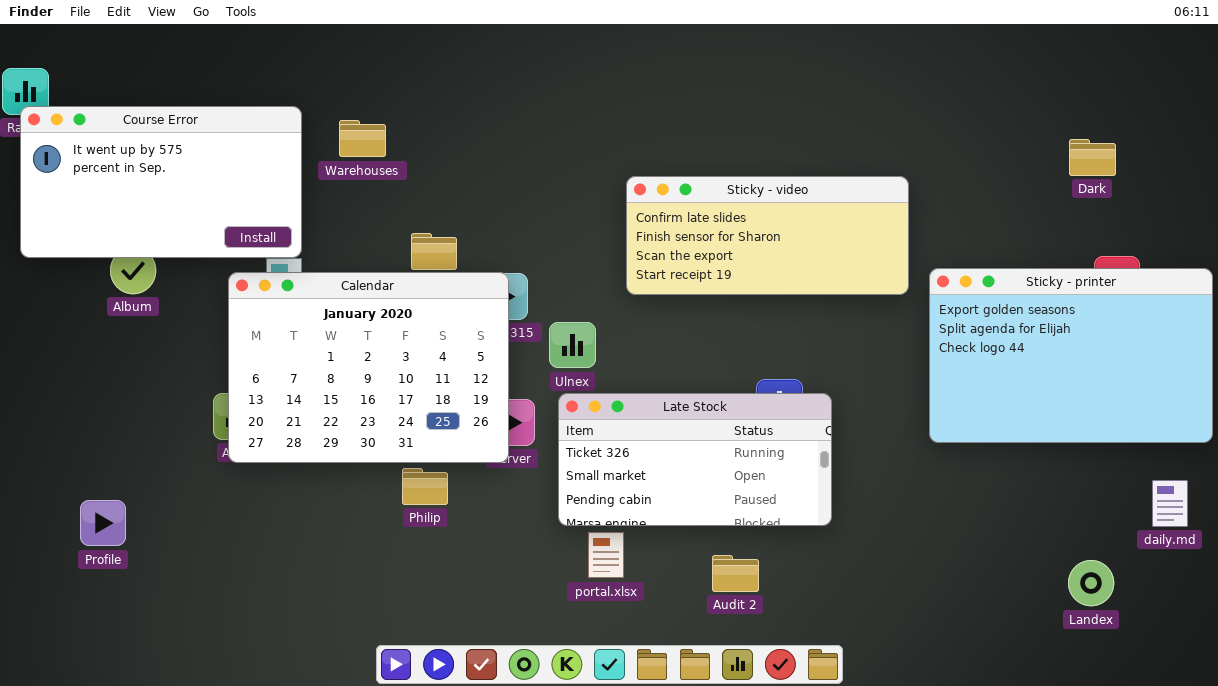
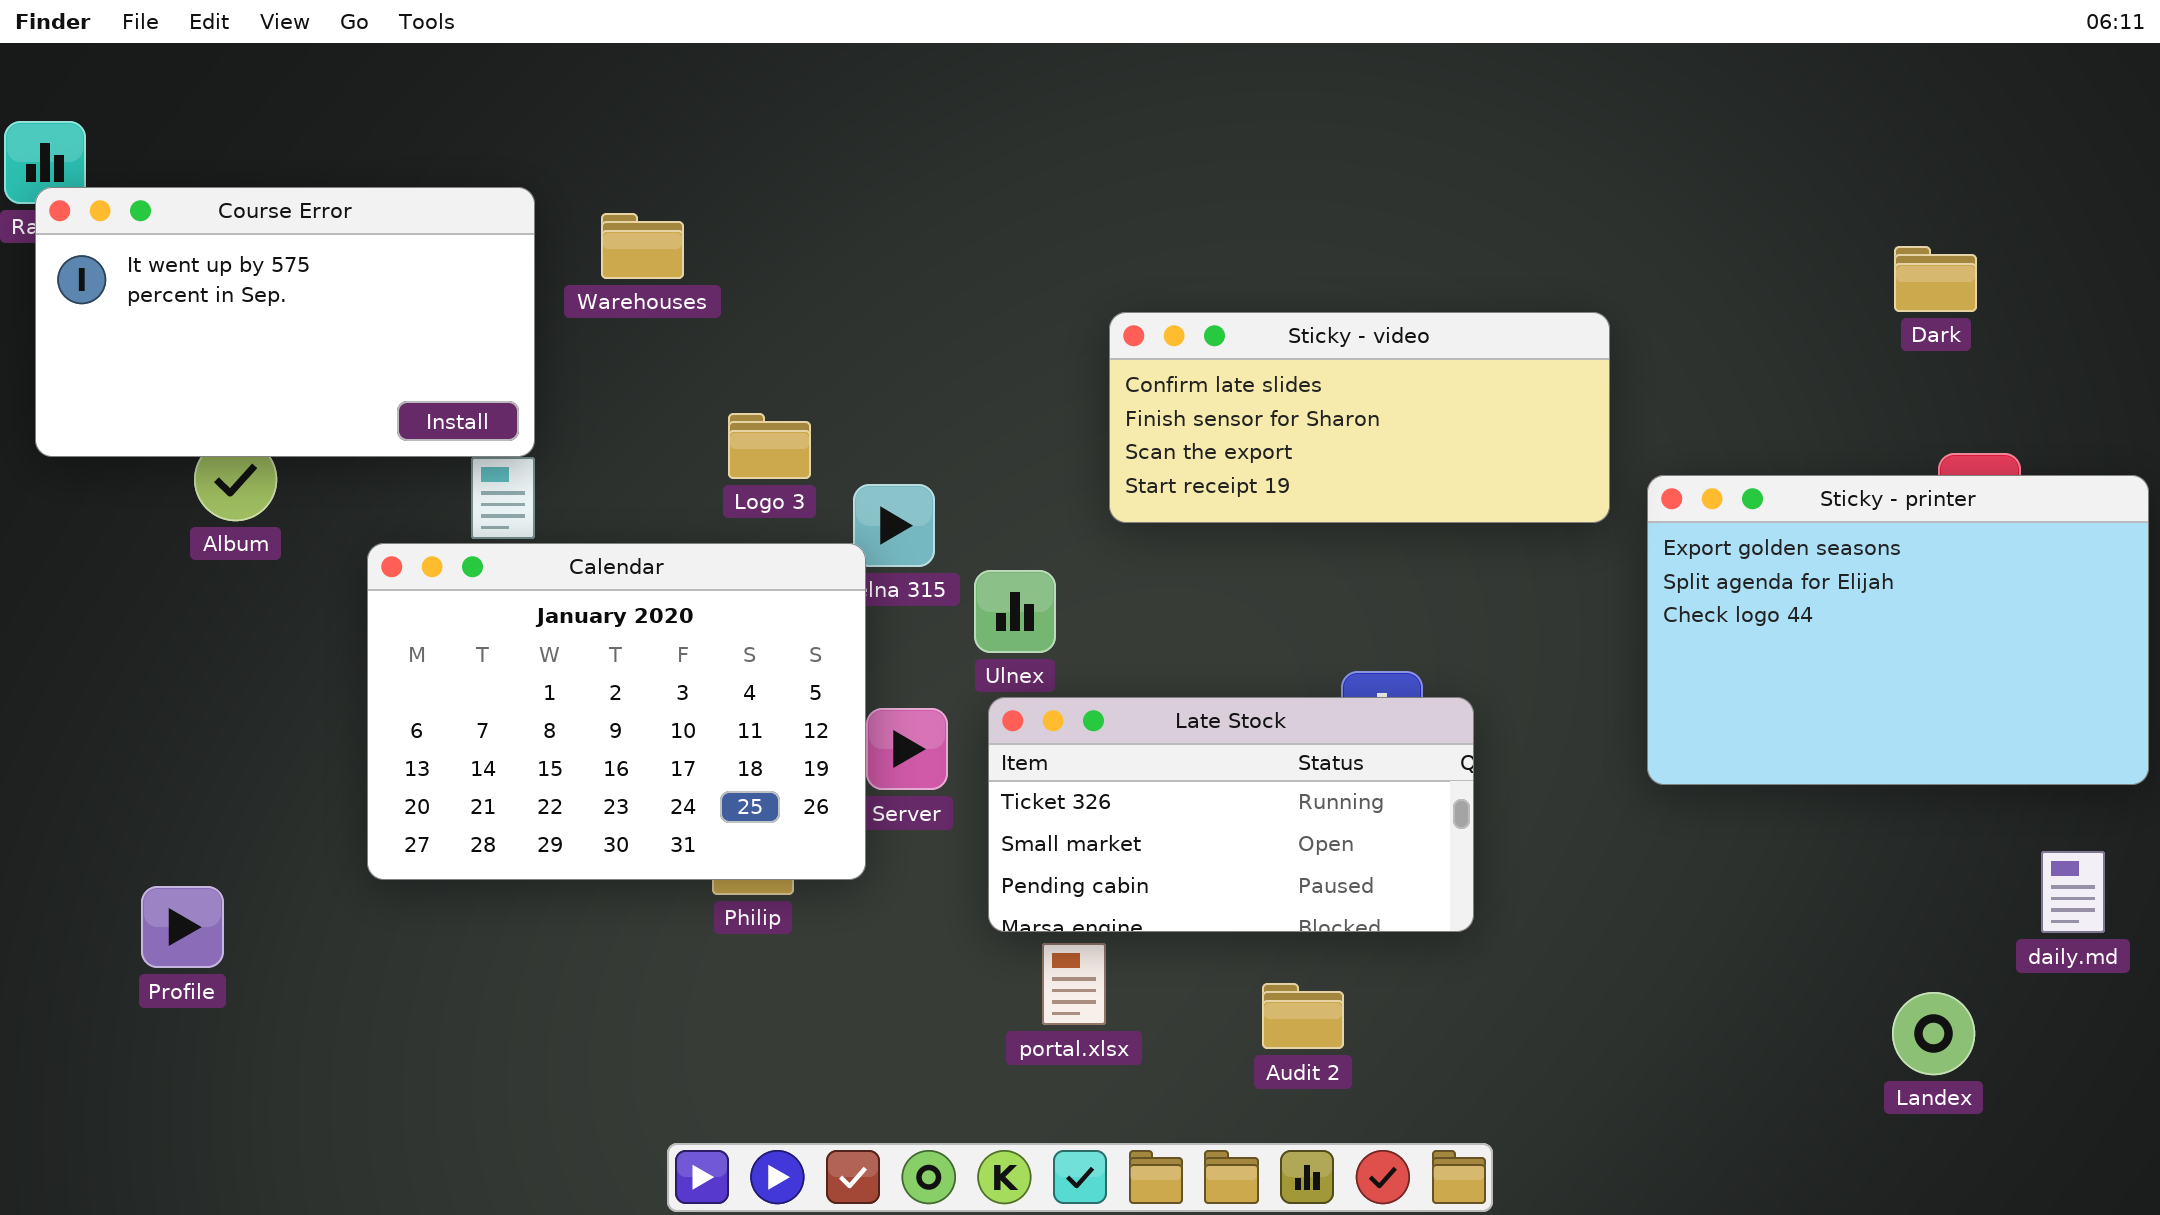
Calendar: [228,272,509,463] -> [367,543,866,880], moved

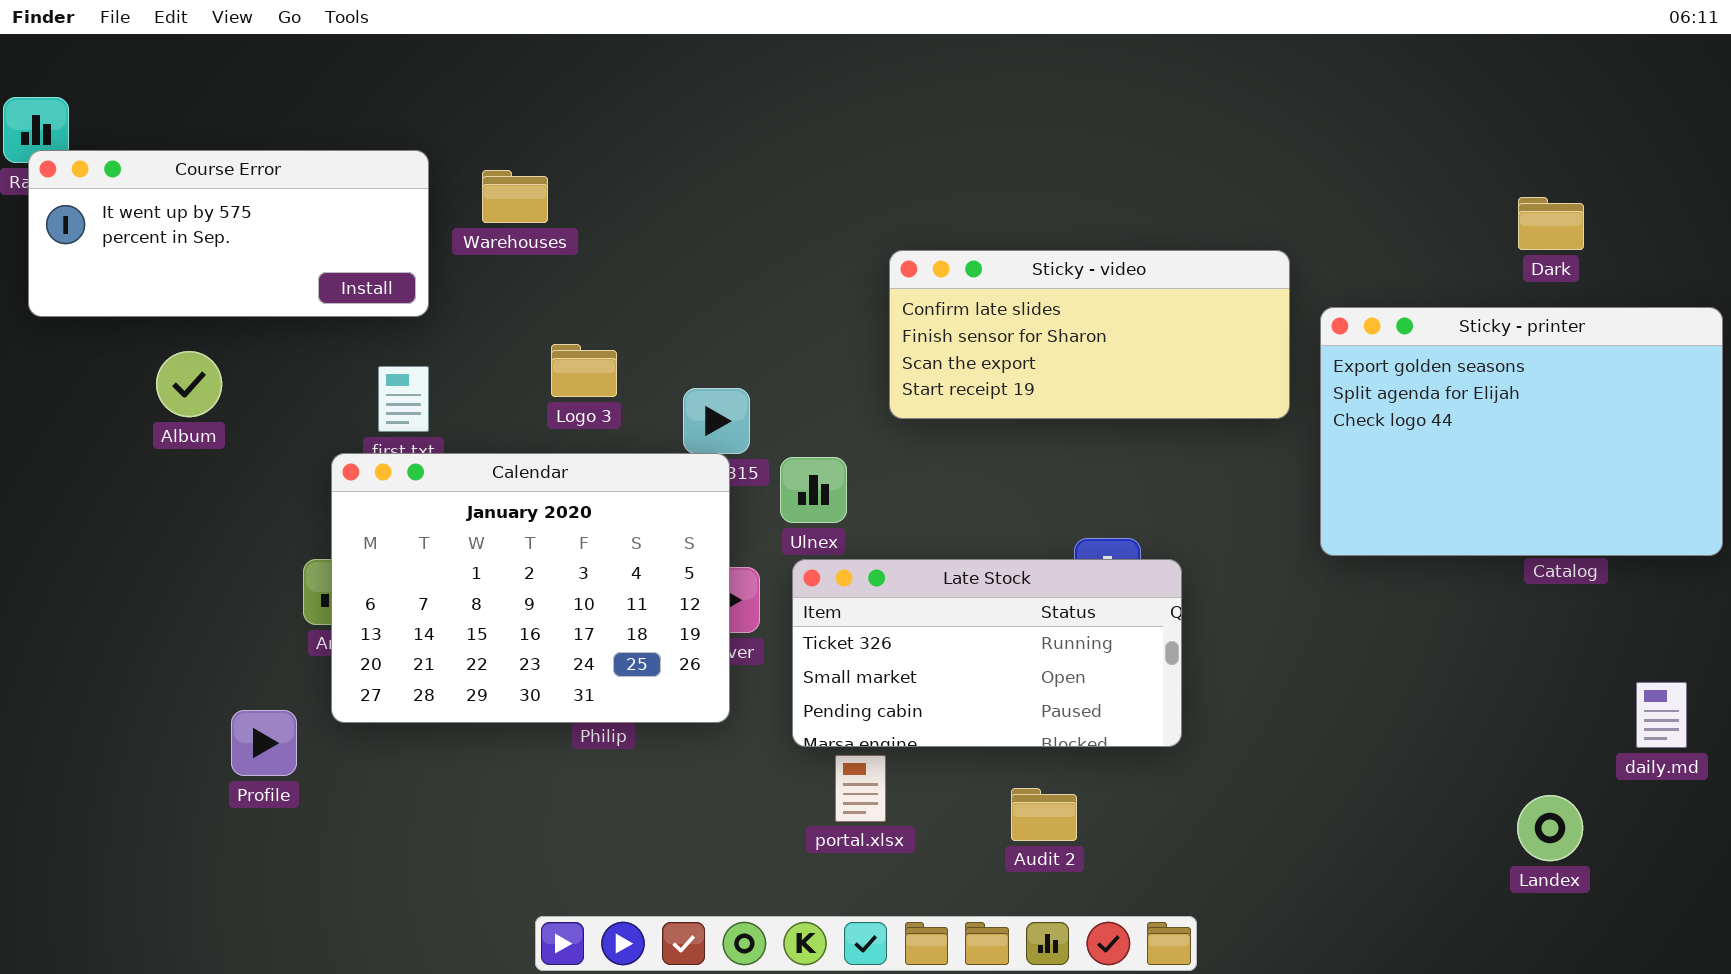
Course Error: [35,187,535,457] -> [28,150,429,317], resized
Logo 3: [728,413,811,479] -> [551,344,617,397], moved
Sticky - printer: [1647,475,2149,785] -> [1320,307,1723,556], moved
Calendar: [367,543,866,880] -> [331,453,730,723], moved
Profile: [141,886,224,968] -> [231,710,297,776], moved

